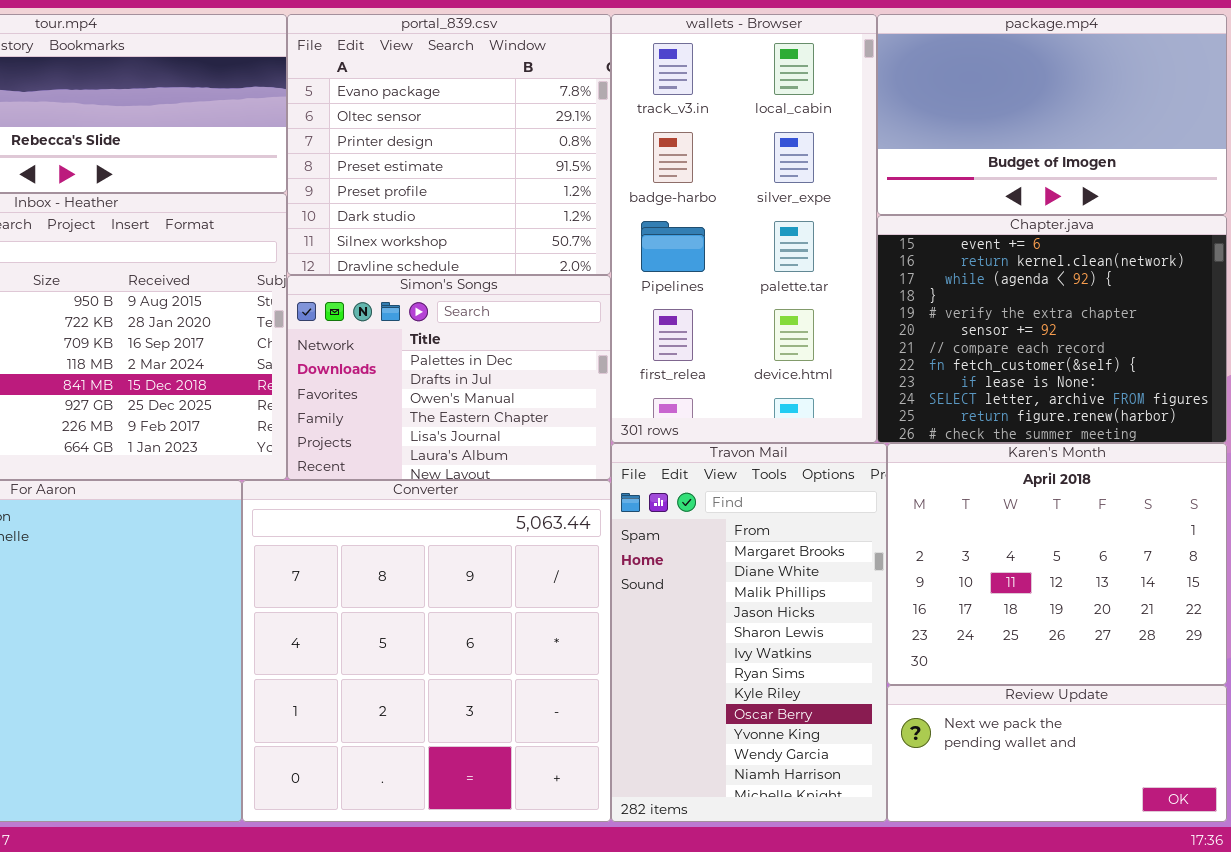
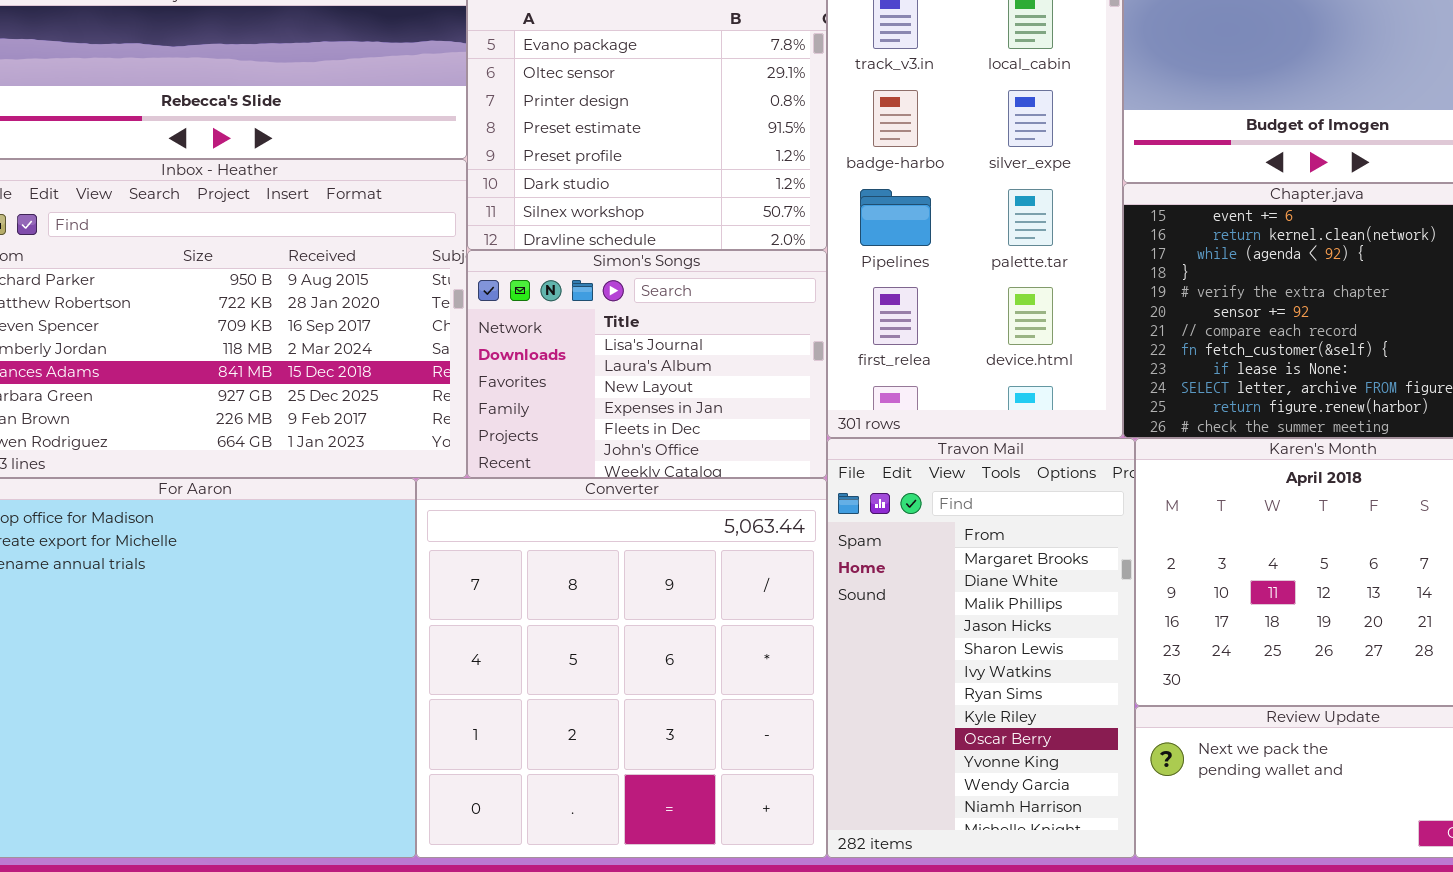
Simon's Songs: [287,275,611,480] -> [467,250,827,478], scrolled down 4 rows

